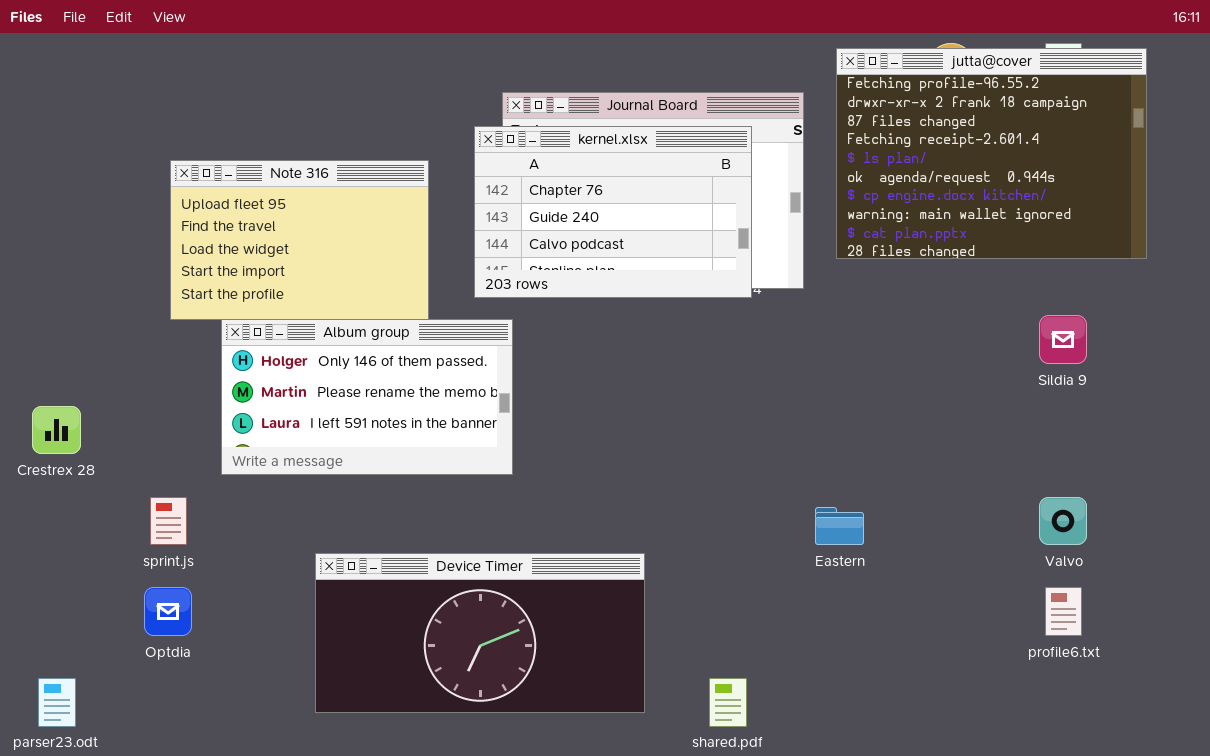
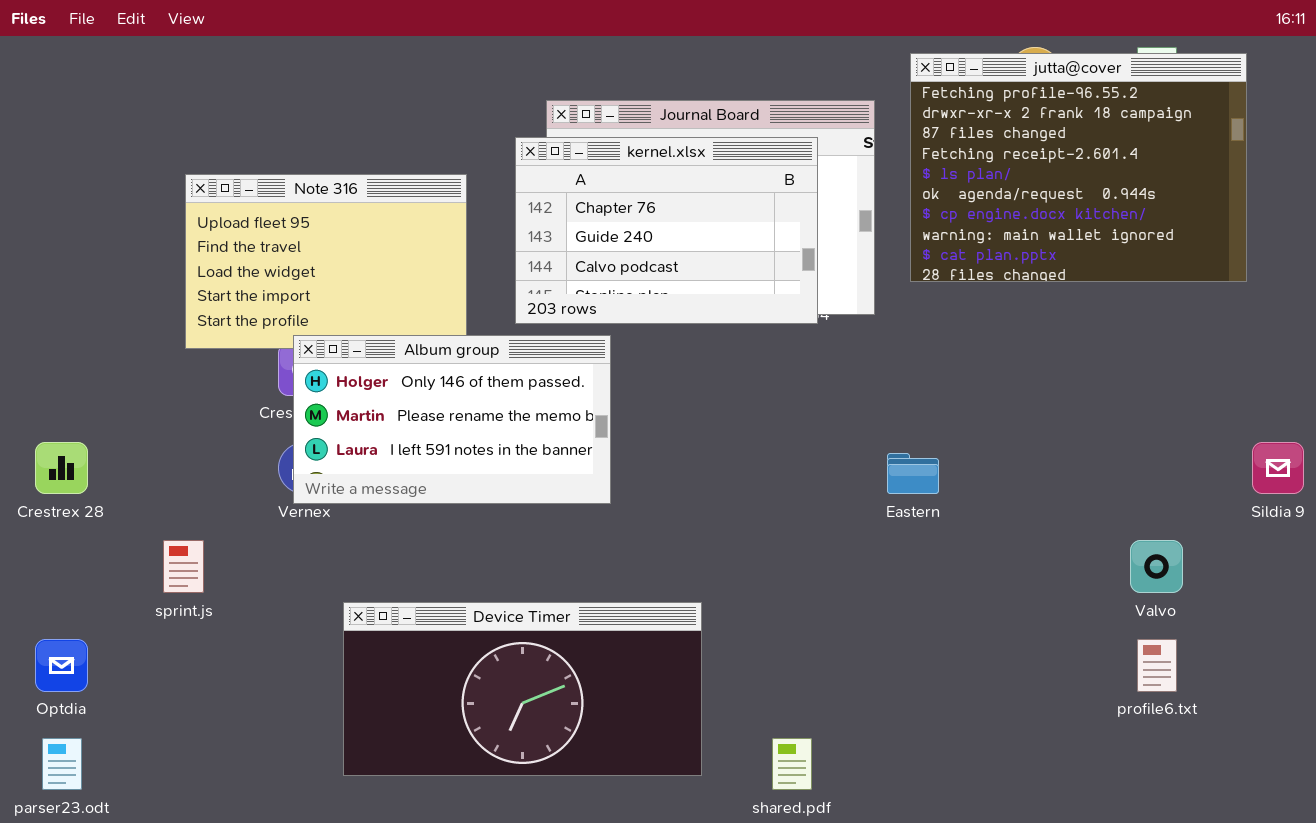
Sildia 9: [1039,315,1087,364] -> [1252,442,1304,494], moved
Album group: [221,319,513,475] -> [293,335,611,504], moved
Eastern: [815,507,864,545] -> [887,453,939,494], moved
Optdia: [144,587,192,636] -> [35,639,88,692], moved

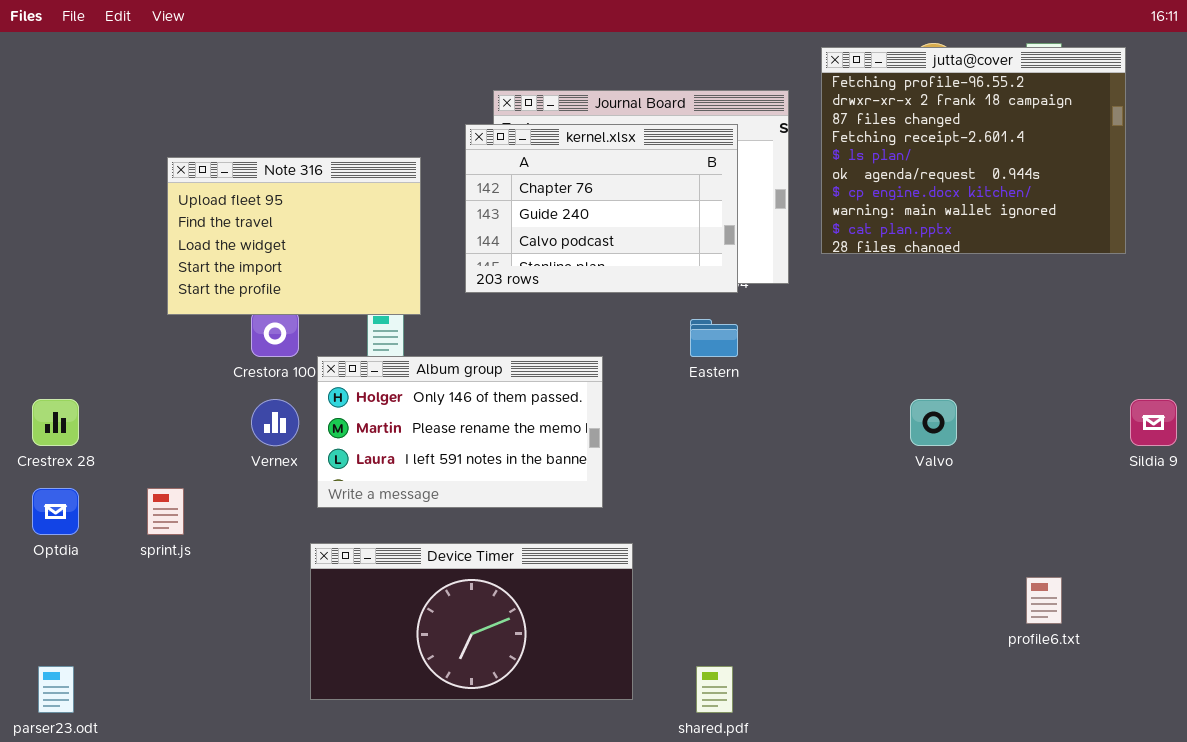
Album group: [293,335,611,504] -> [317,356,603,508], moved
Eastern: [887,453,939,494] -> [690,319,738,357], moved
Valvo: [1130,540,1183,593] -> [910,399,957,446], moved
Optdia: [35,639,88,692] -> [32,488,79,535], moved

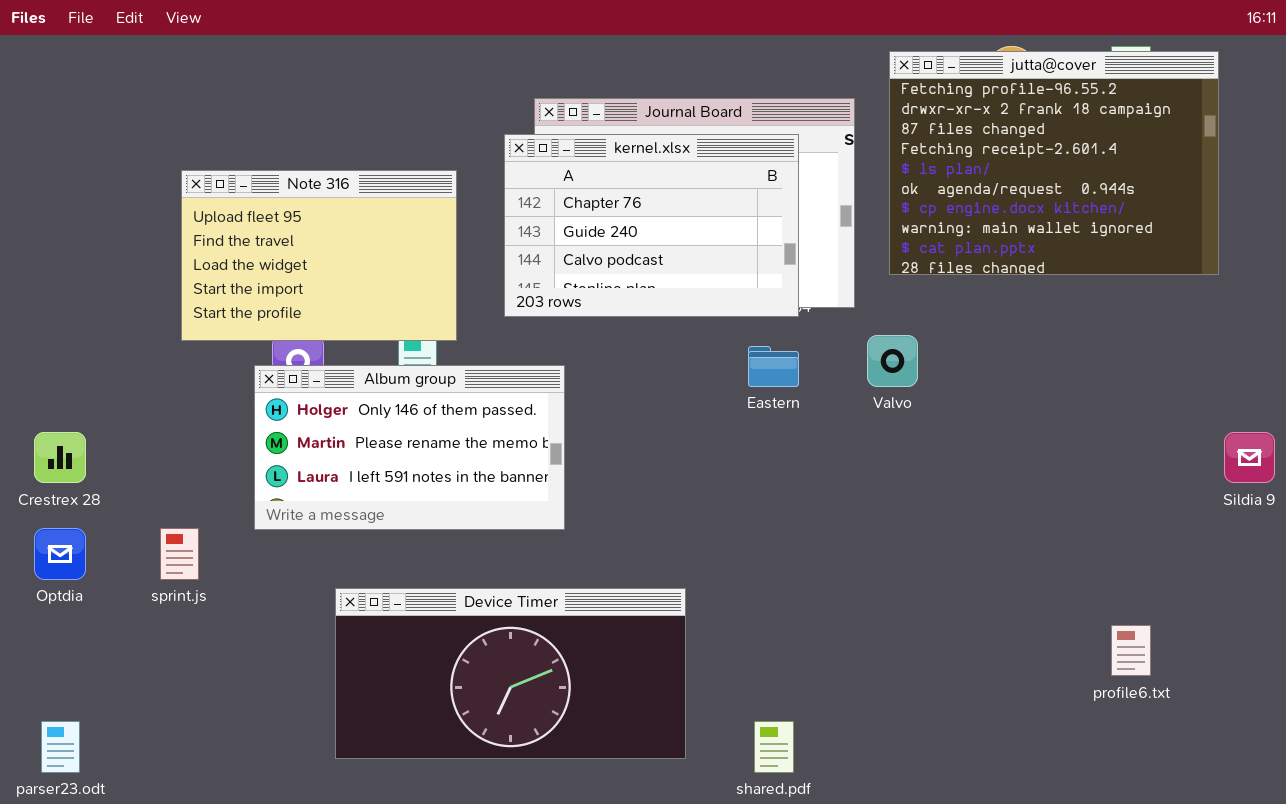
Album group: [317,356,603,508] -> [254,365,565,530], moved
Valvo: [910,399,957,446] -> [867,335,918,387], moved

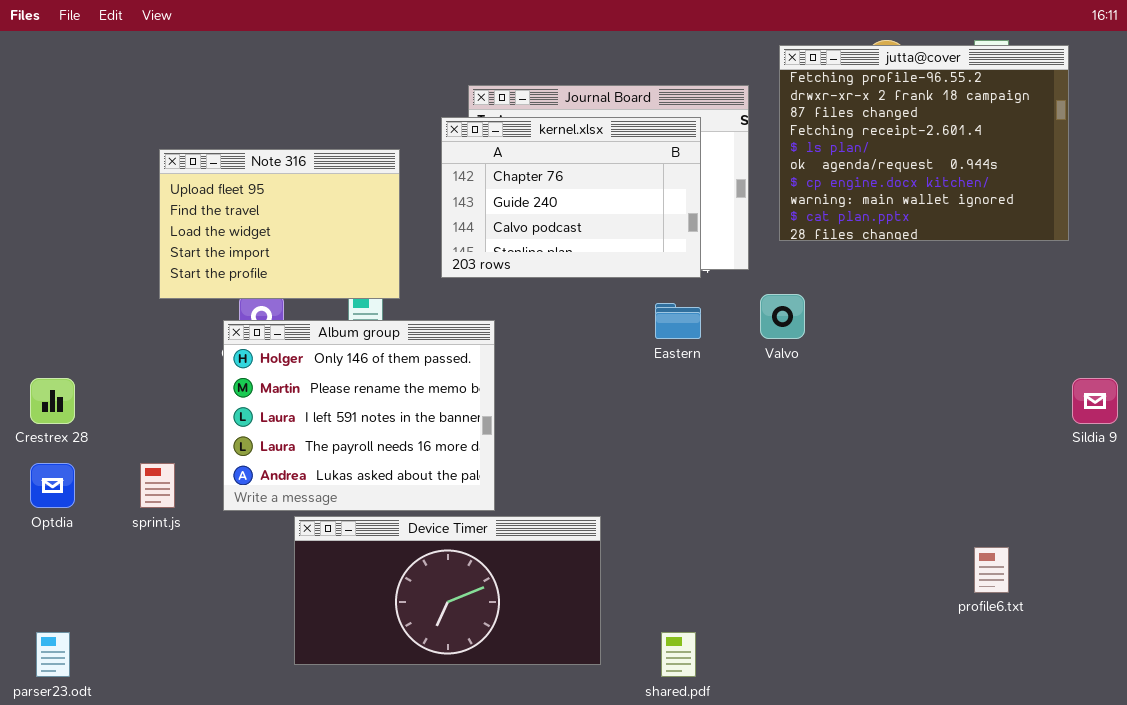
Album group: [254,365,565,530] -> [223,320,495,511], resized

